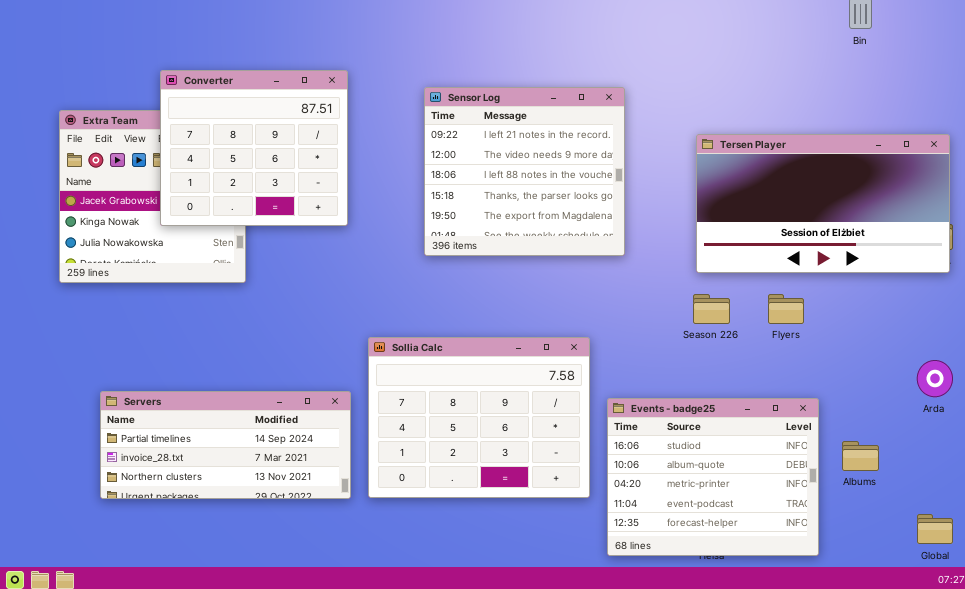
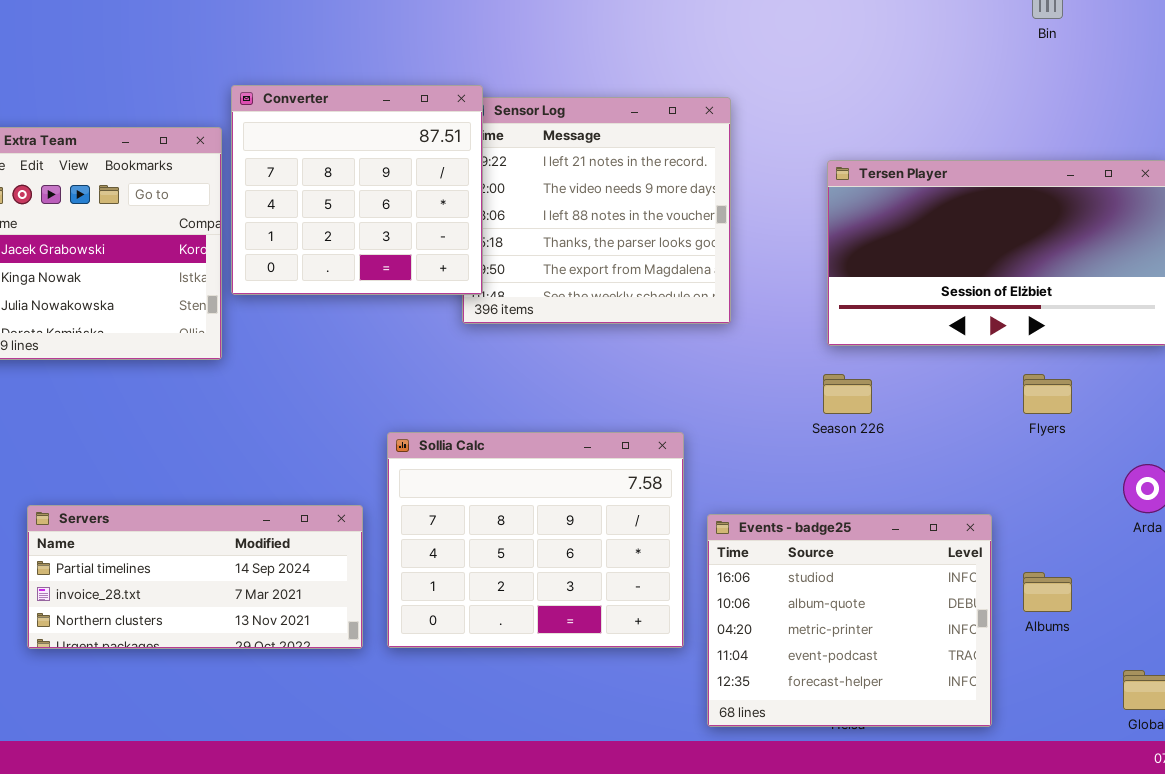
Converter: [160,70,348,226] -> [231,85,483,295], moved
Flyers: [768,294,804,324] -> [1023,374,1072,414], moved

